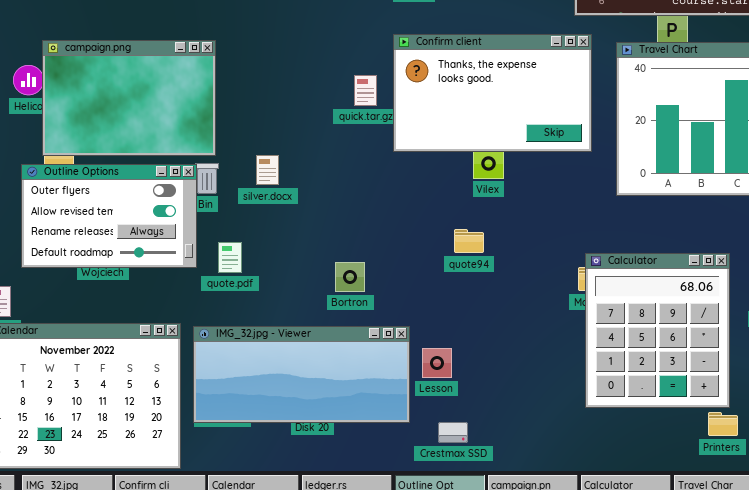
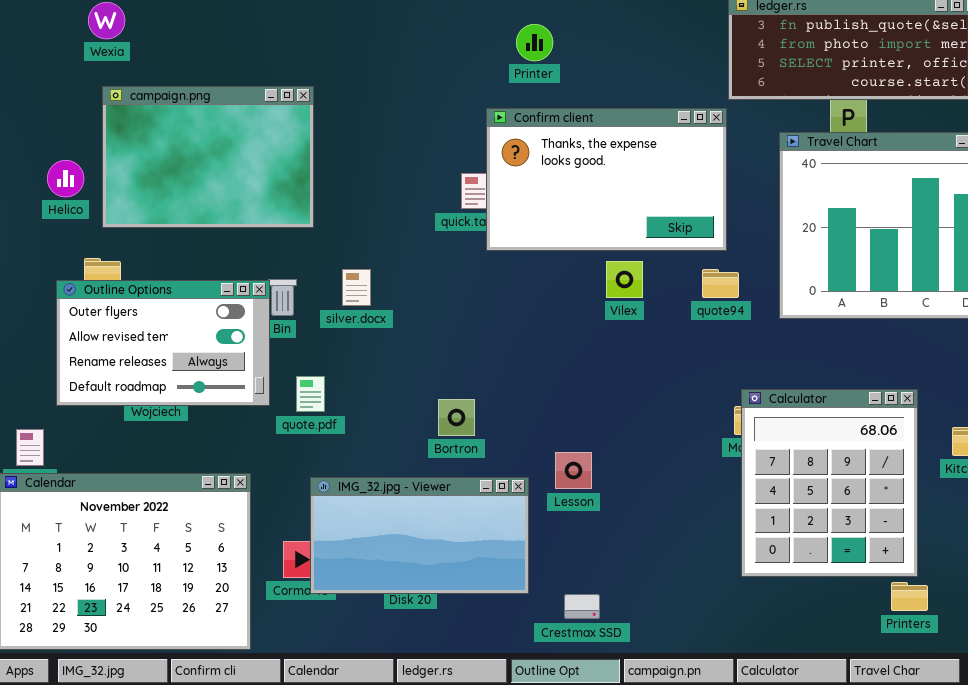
Confirm client: [393,34,592,152] -> [486,108,727,251], moved
campaign.png: [42,40,216,156] -> [102,86,314,228], moved
quote94: [454,229,484,253] -> [702,269,739,298], moved
IMG_32.jpg - Viewer: [193,326,410,423] -> [310,477,529,594], resized
Lesson: [422,348,452,378] -> [555,452,592,489], moved

